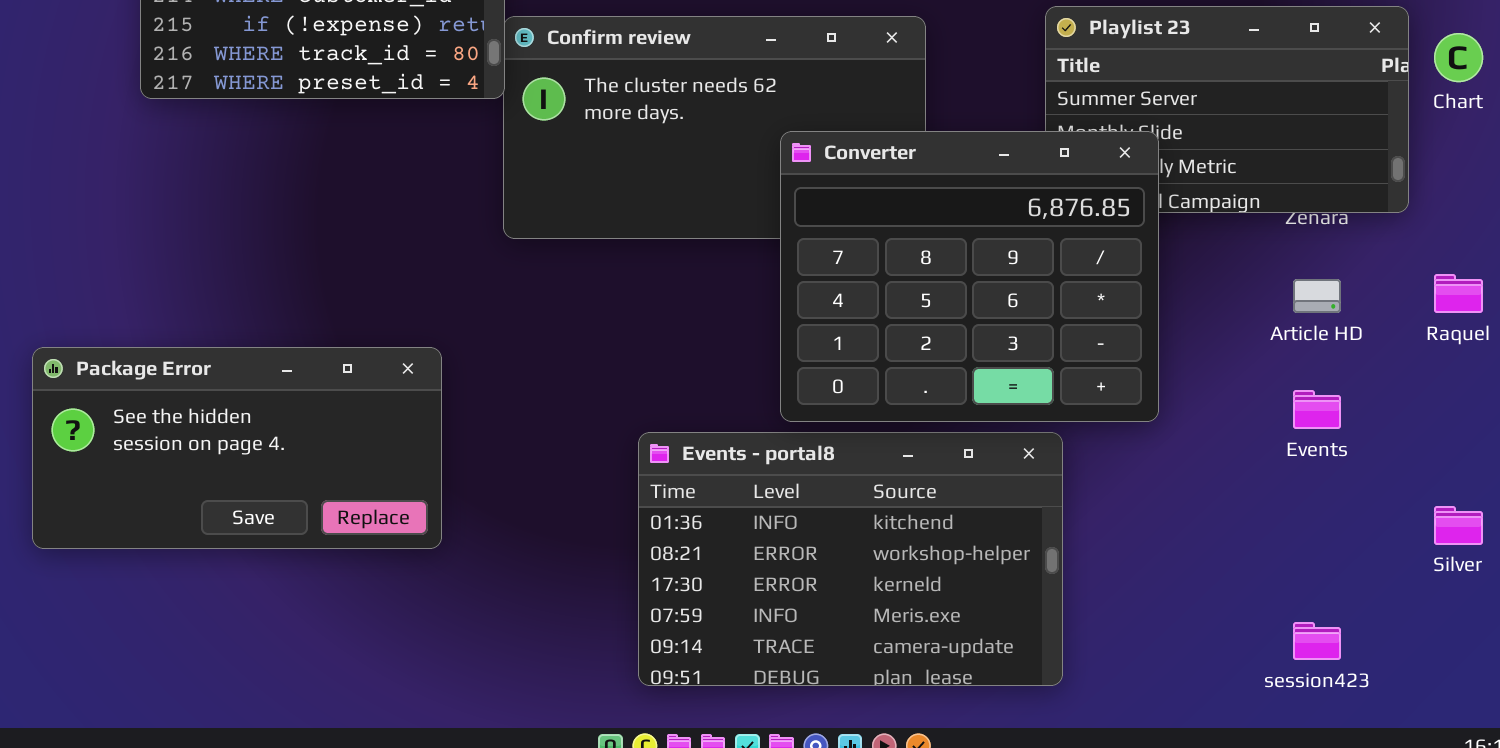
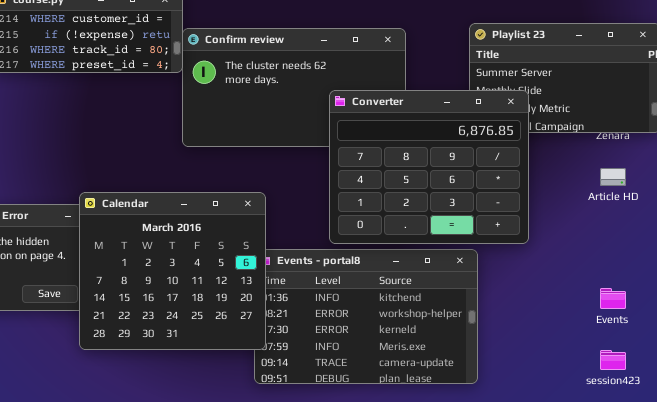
Calendar: none -> [79,192,266,350], opened
Events: [1293,390,1341,429] -> [600,288,626,309], moved

